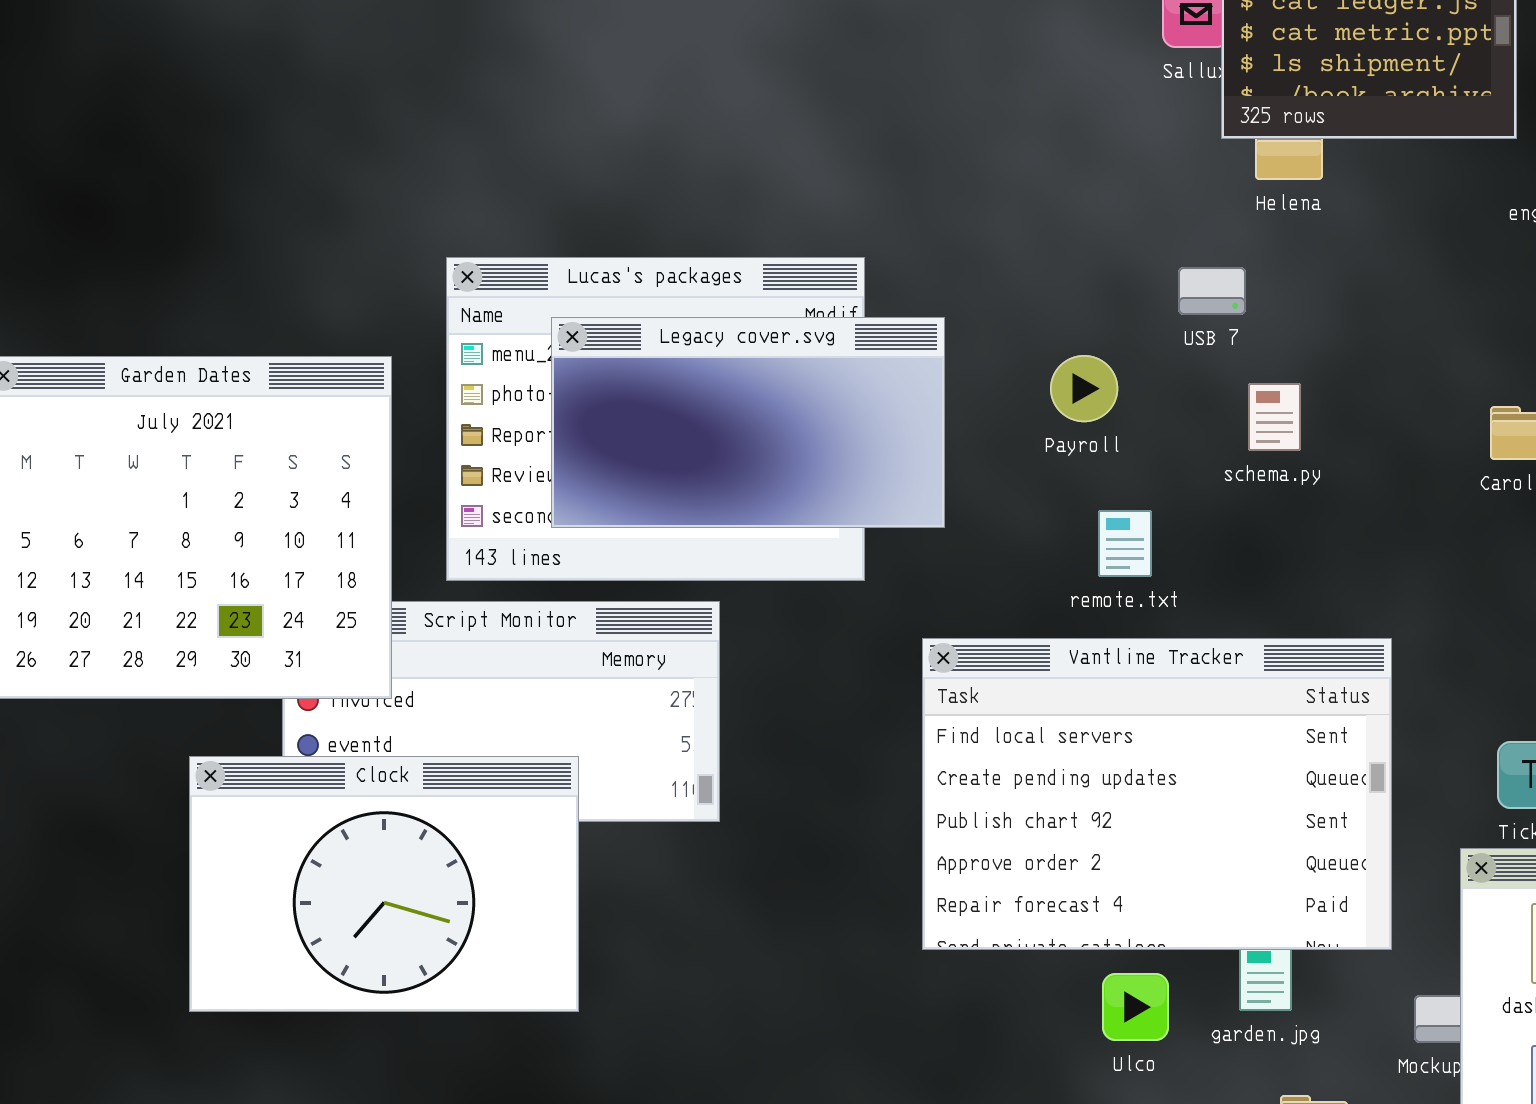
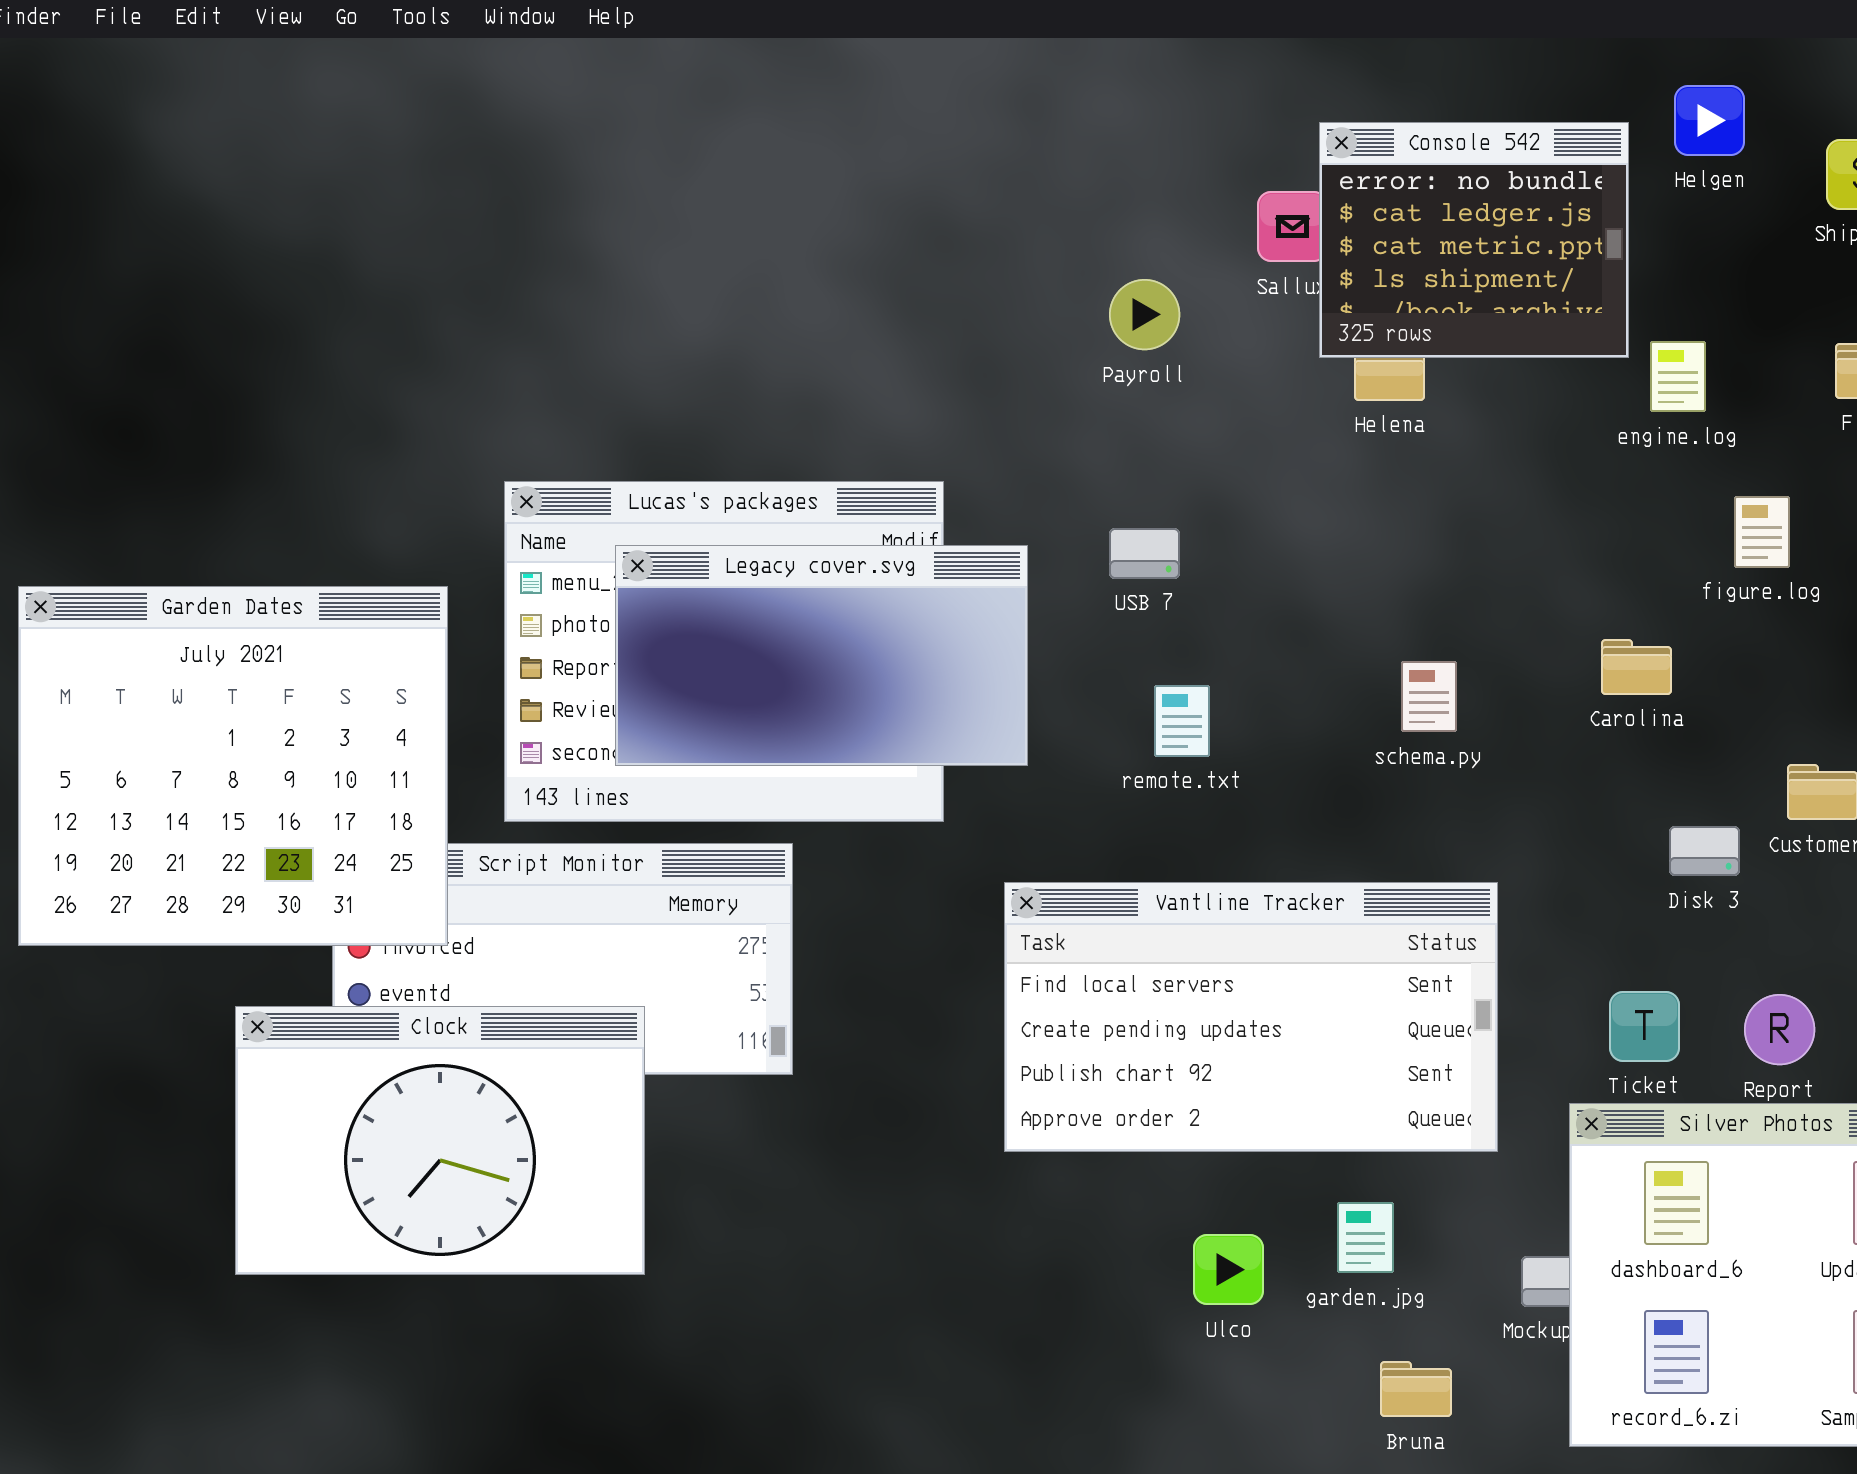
USB 7: [1178,267,1246,315] -> [1109,528,1180,579], moved
Payroll: [1050,355,1118,422] -> [1109,279,1180,350], moved
schema.py: [1248,383,1301,451] -> [1401,661,1457,732], moved
remote.txt: [1098,510,1152,577] -> [1154,685,1210,757], moved
Vantline Tracker: [922,638,1392,950] -> [1004,882,1498,1152], resized

